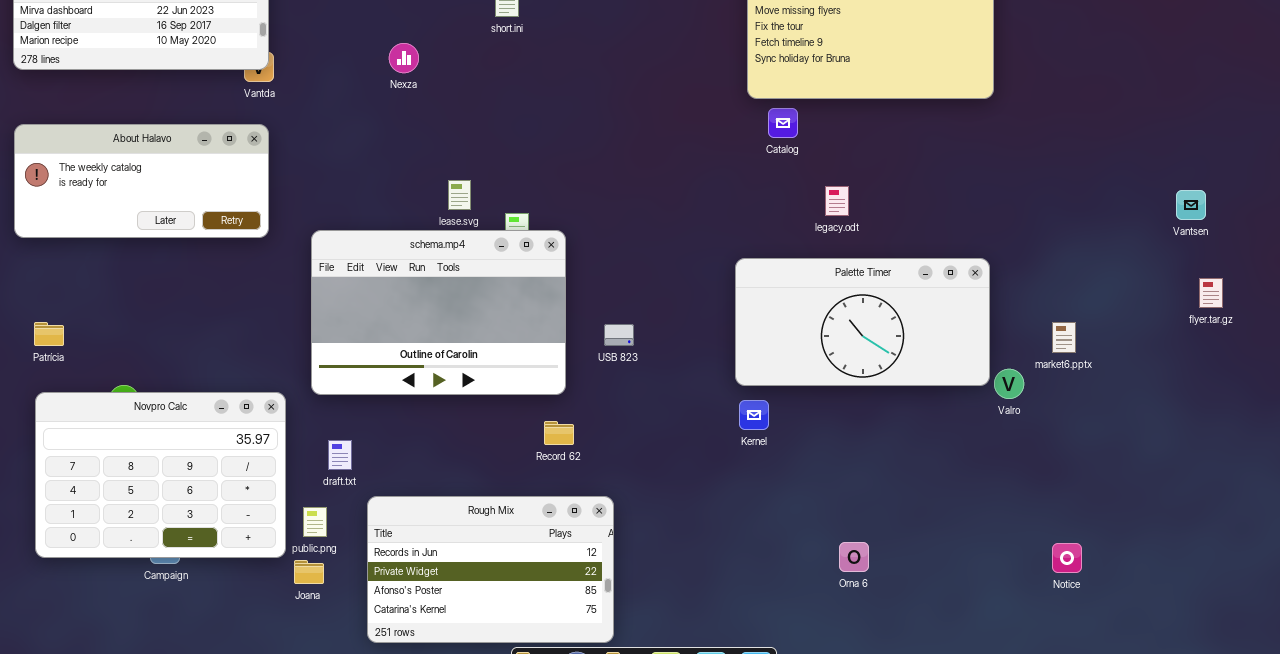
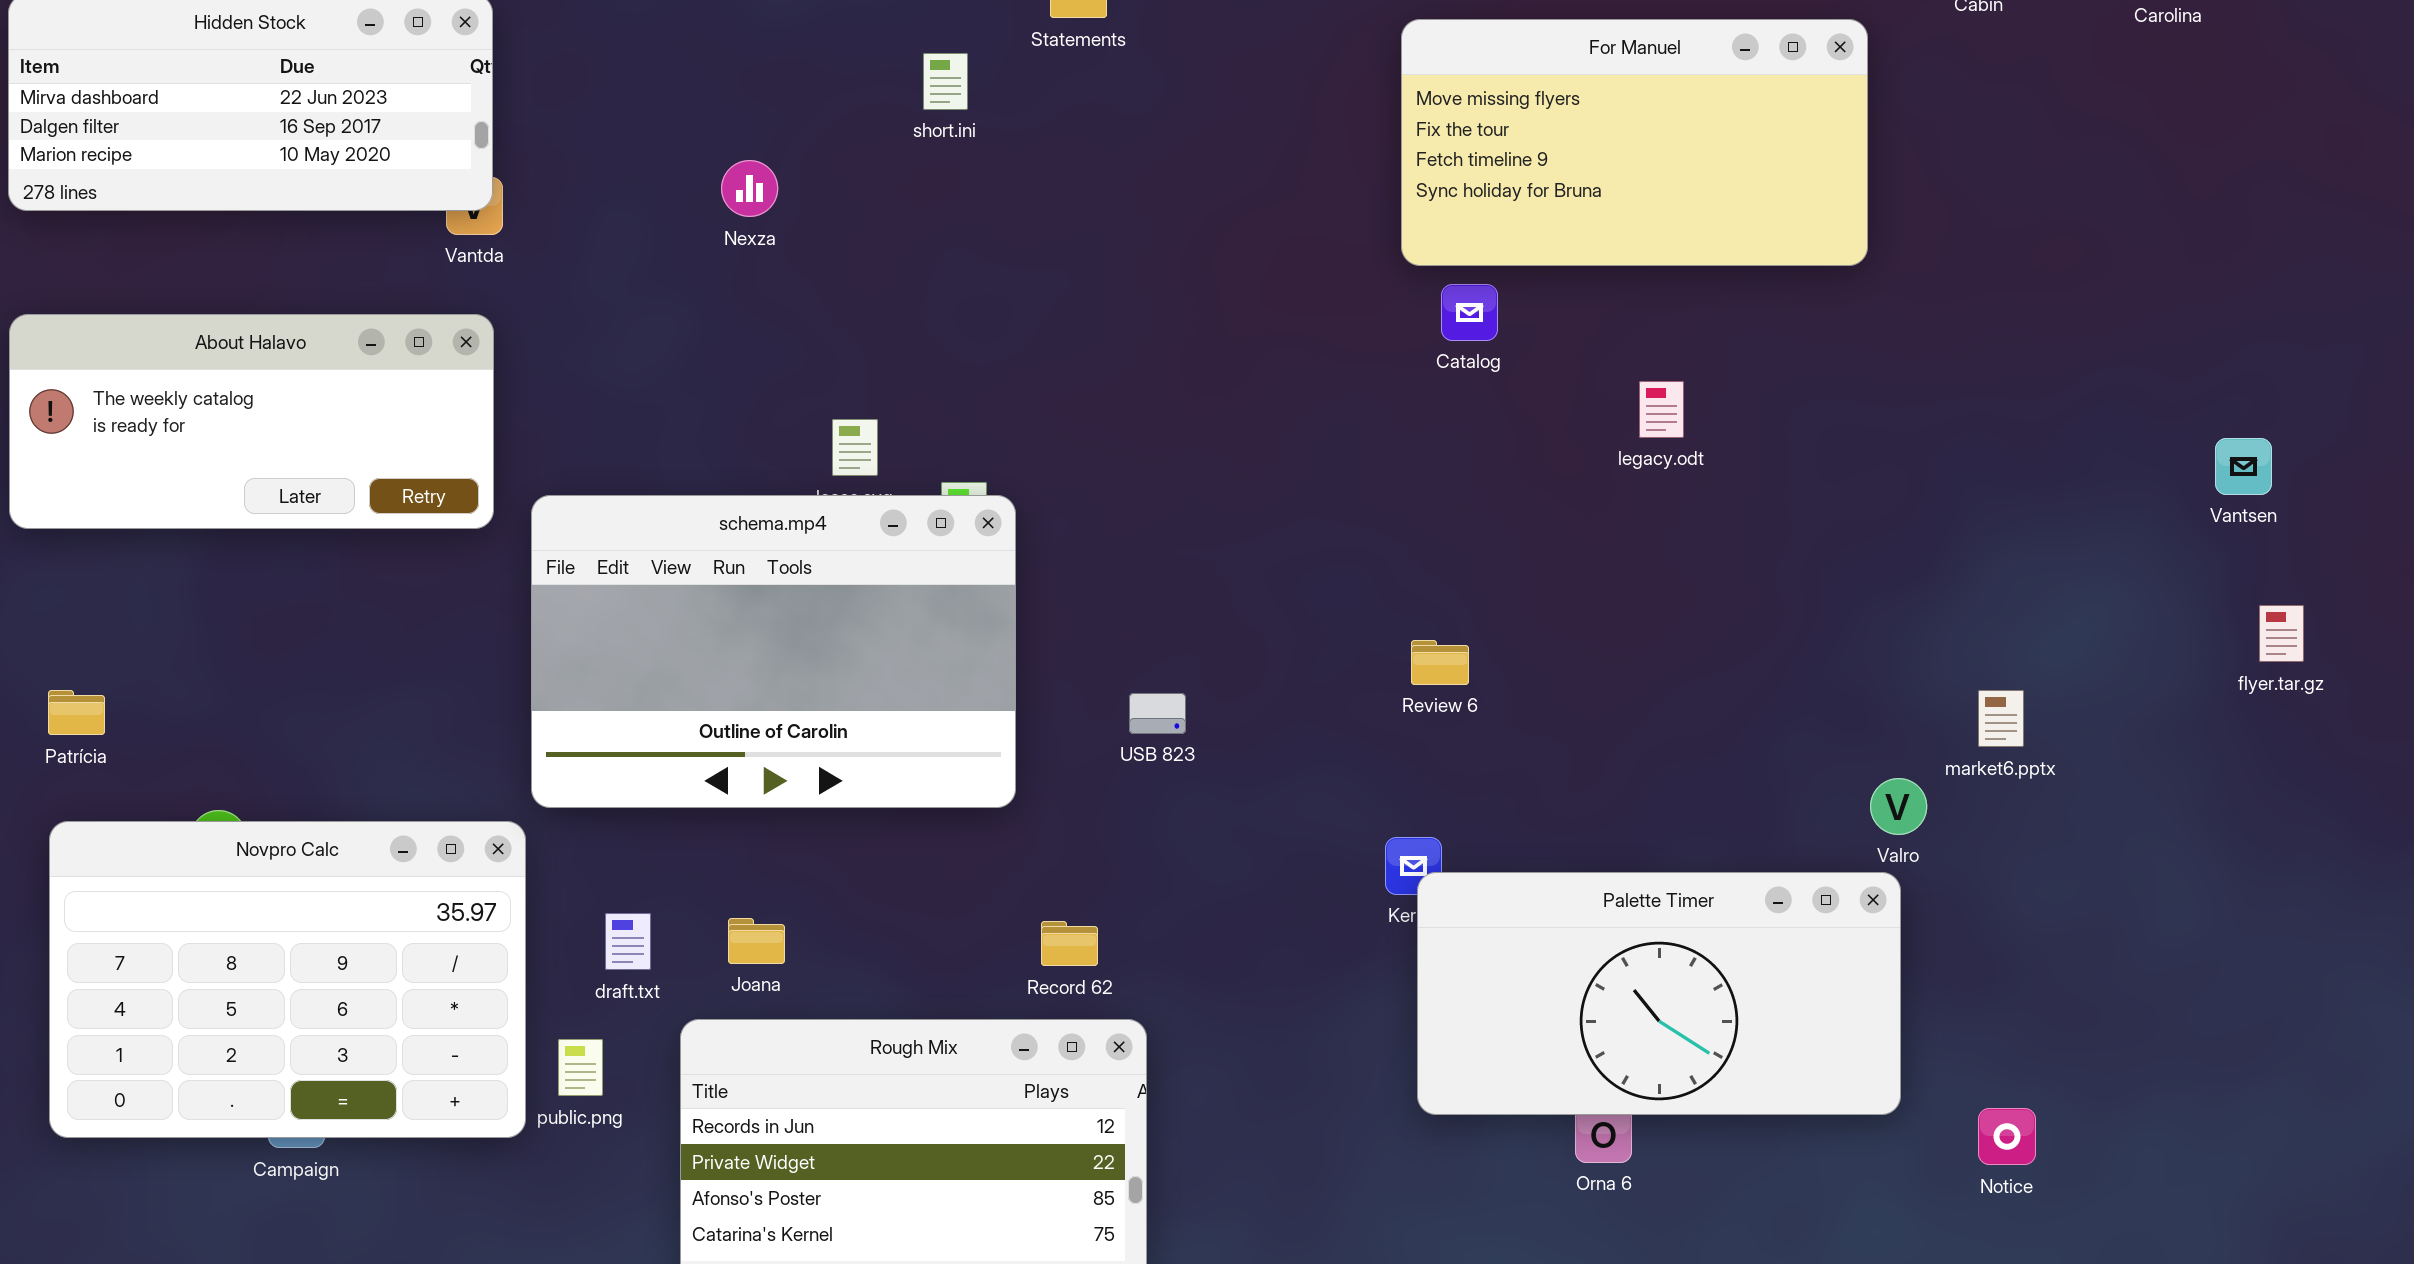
legacy.odt: [825,186,849,216] -> [1639,381,1684,438], moved
schema.mp4: [311,230,566,395] -> [531,495,1016,808], moved
Palette Timer: [735,258,990,386] -> [1417,872,1901,1115], moved
Record 62: [544,421,574,445] -> [1041,921,1098,966], moved
Joana: [294,560,324,584] -> [728,918,785,964], moved

